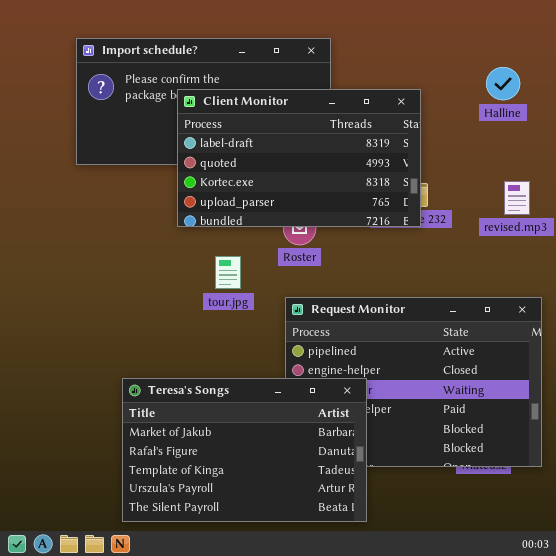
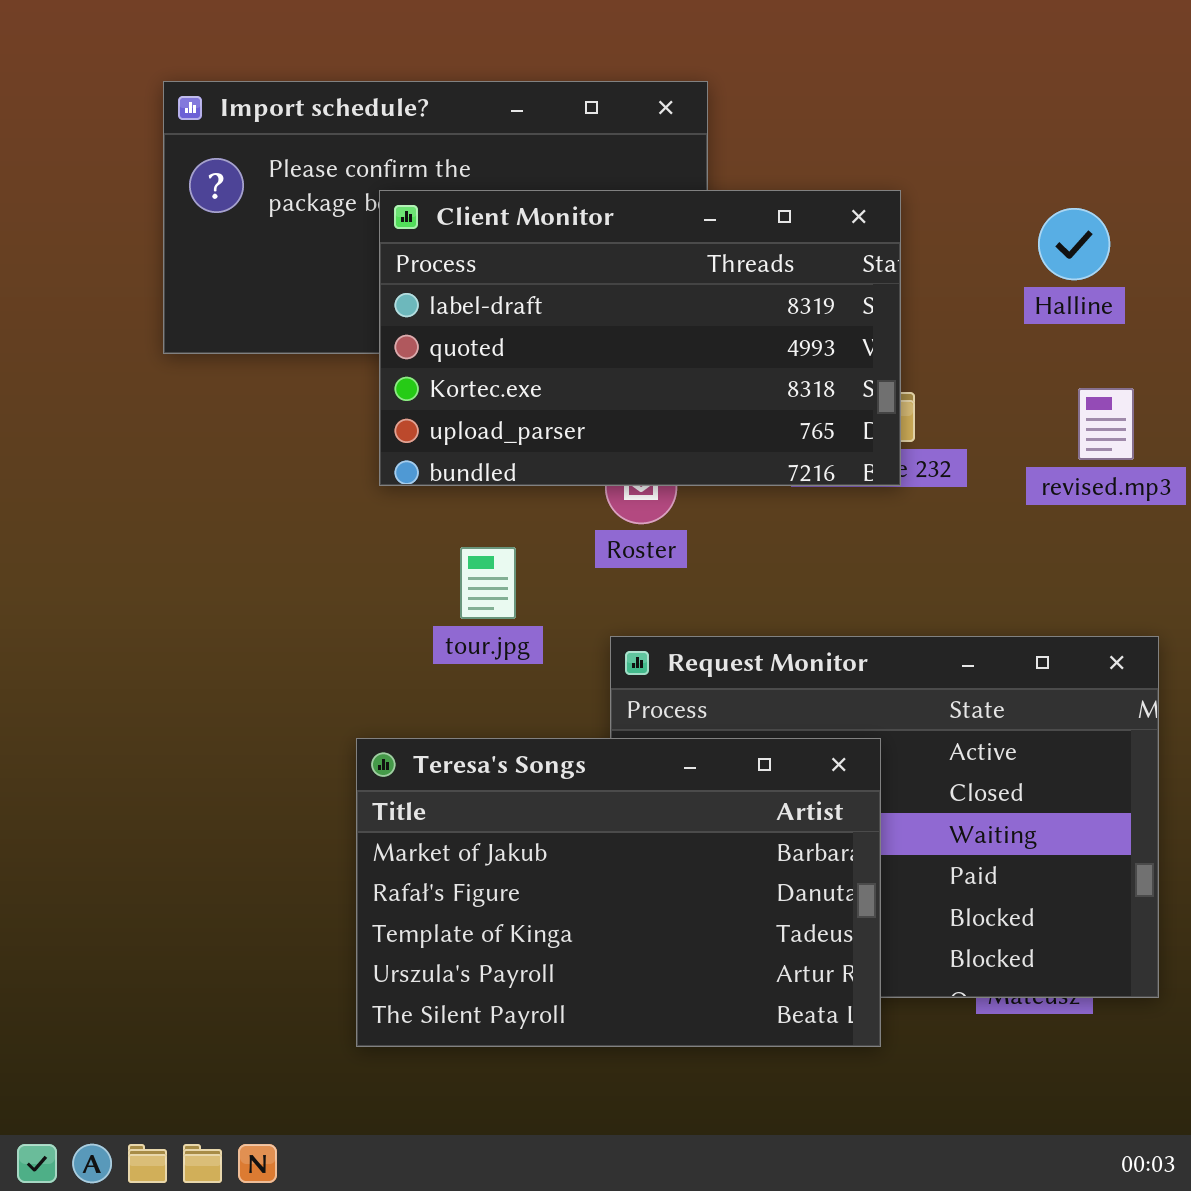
Halline: [486,67,520,100] -> [1038,208,1110,280], moved
Teresa's Songs: [122,378,367,522] -> [356,738,881,1047], moved

